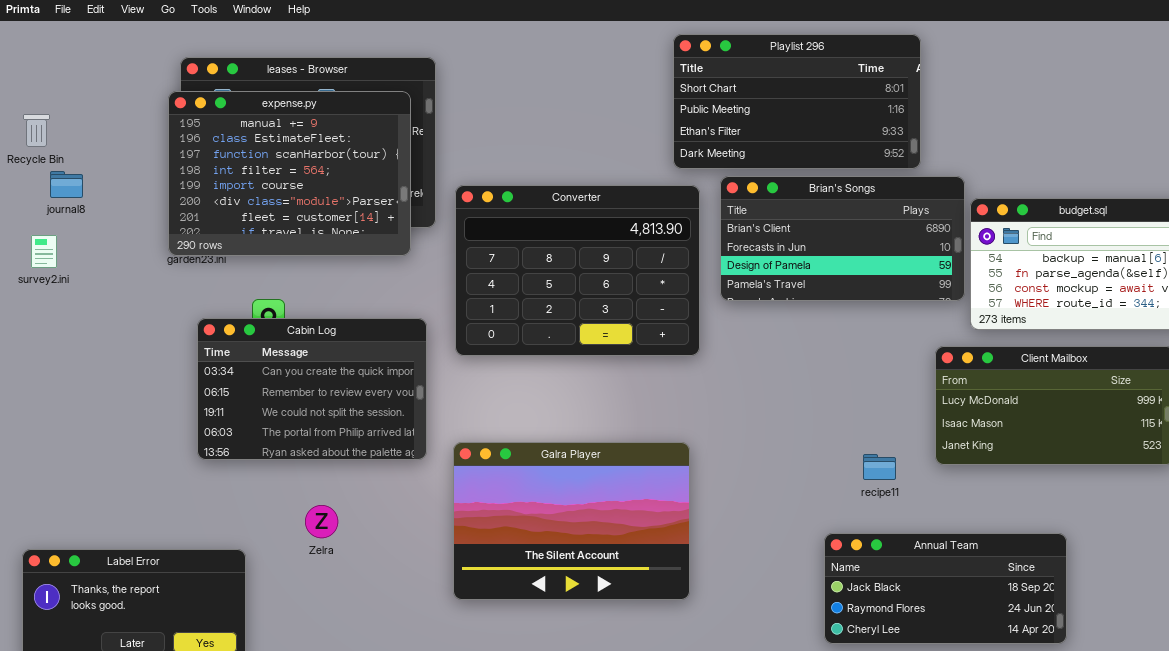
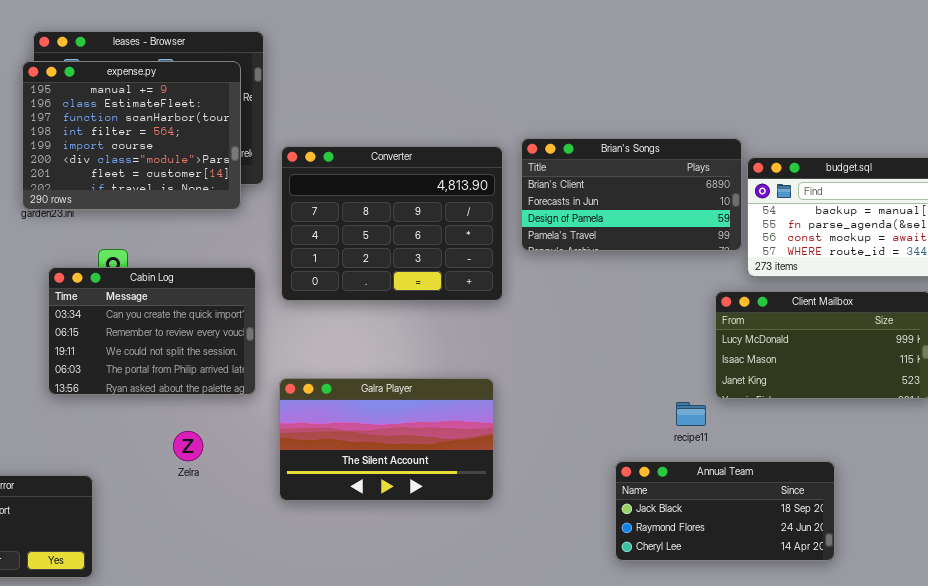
Playlist 296: [673,34,921,169] -> none, closed
Galra Player: [453,442,690,600] -> [279,378,494,501], resized
recipe11: [863,454,896,480] -> [676,402,706,426], moved
Zelra: [305,505,338,538] -> [173,431,203,461], moved

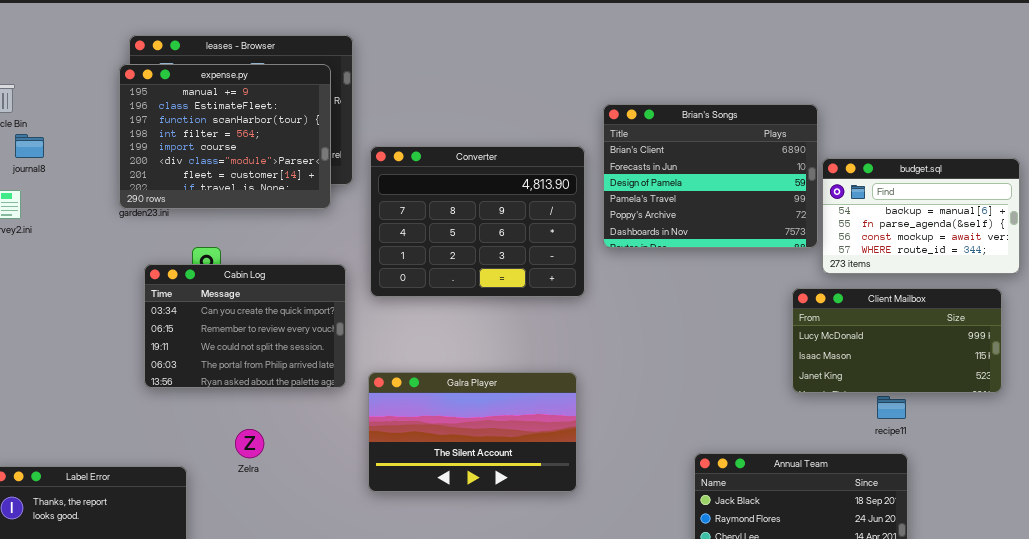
Brian's Songs: [521,138,742,251] -> [603,104,818,248], resized
recipe11: [676,402,706,426] -> [877,396,906,419], moved
Zelra: [173,431,203,461] -> [235,429,264,458], moved

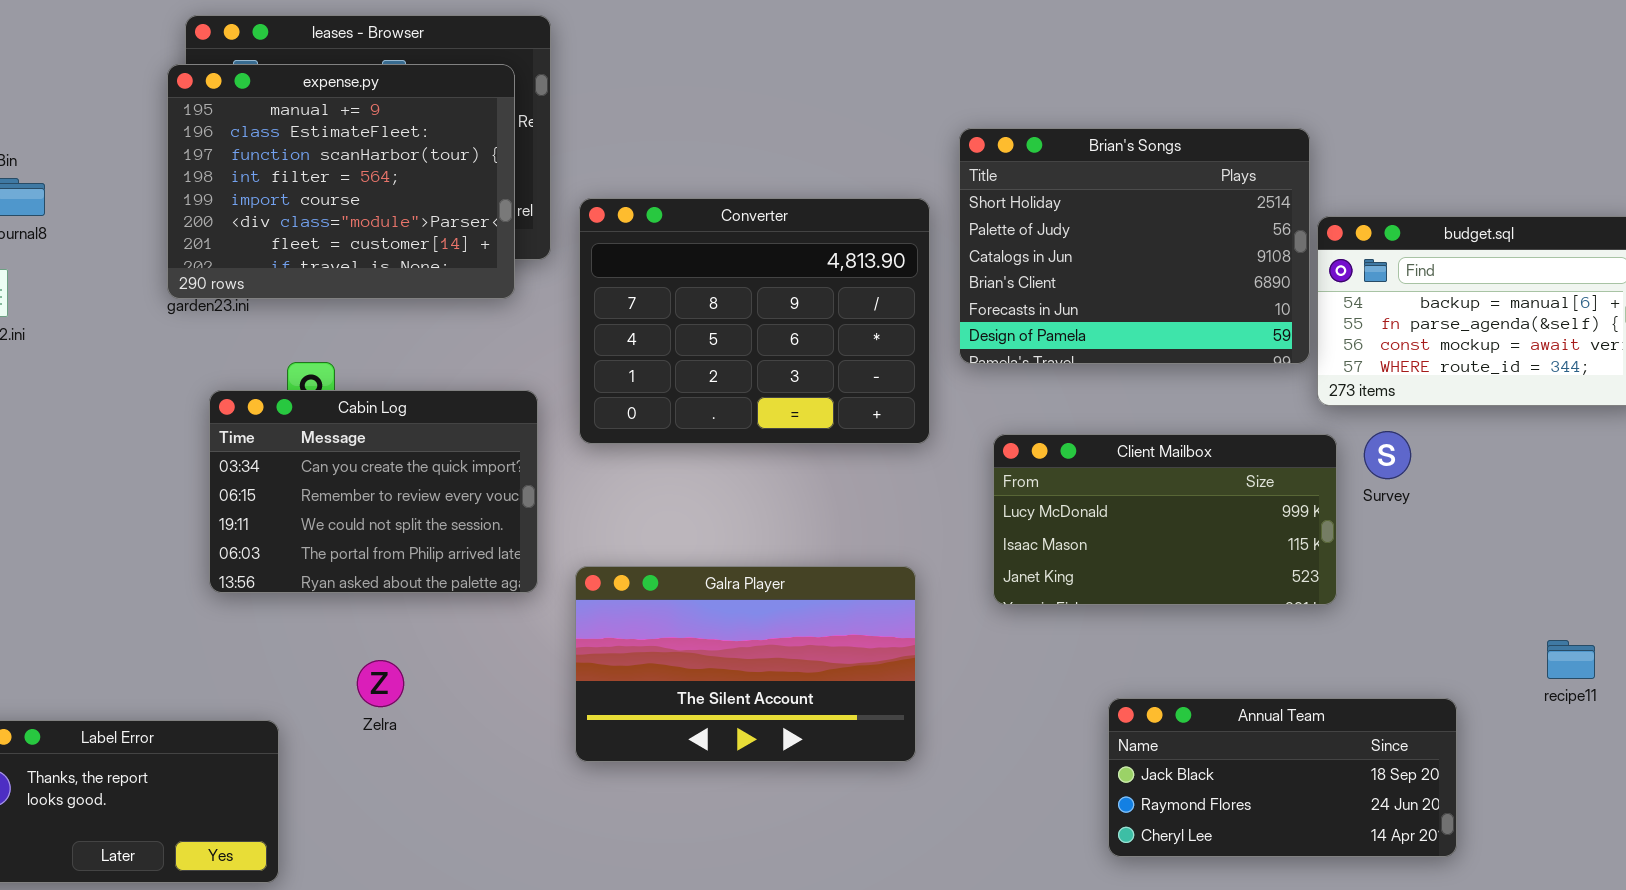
Brian's Songs: [603,104,818,248] -> [959,128,1310,364], scrolled up 3 rows
Client Mailbox: [792,288,1002,393] -> [993,434,1337,605], moved
recipe11: [877,396,906,419] -> [1547,640,1595,679], moved

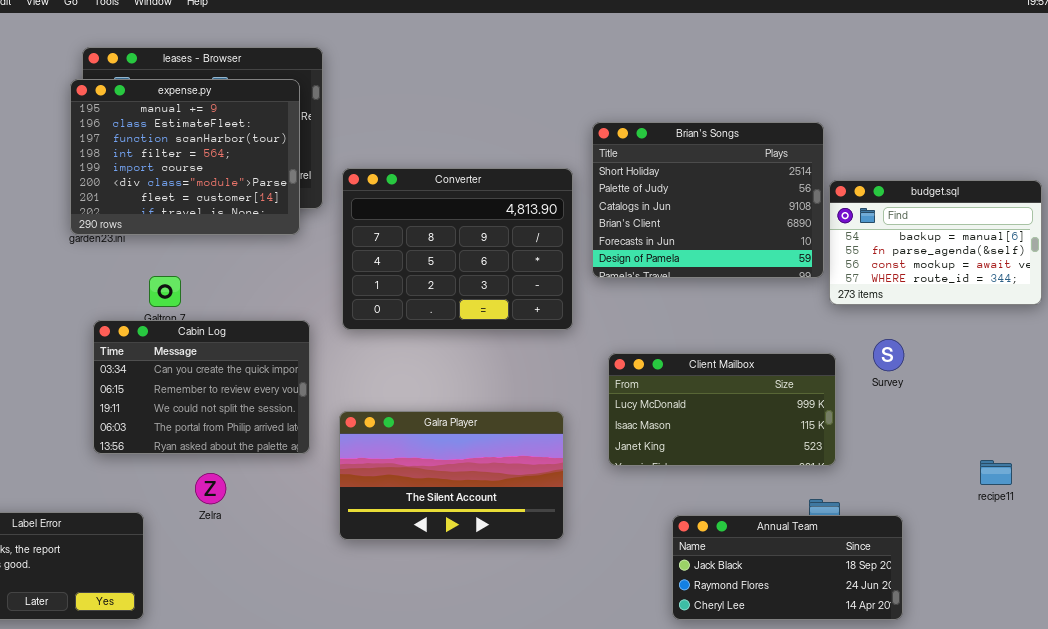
Cabin Log: [209,390,538,593] -> [93,320,310,454], moved
Survey: [1364,431,1411,479] -> [873,339,904,371], moved
Client Mailbox: [993,434,1337,605] -> [608,353,836,466], moved
Annual Team: [1108,698,1457,857] -> [672,515,903,620], moved

